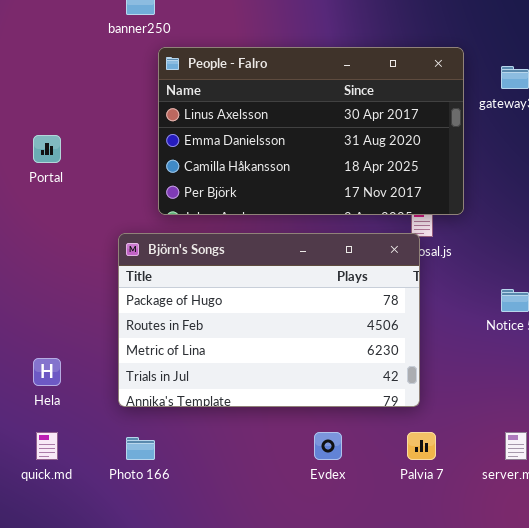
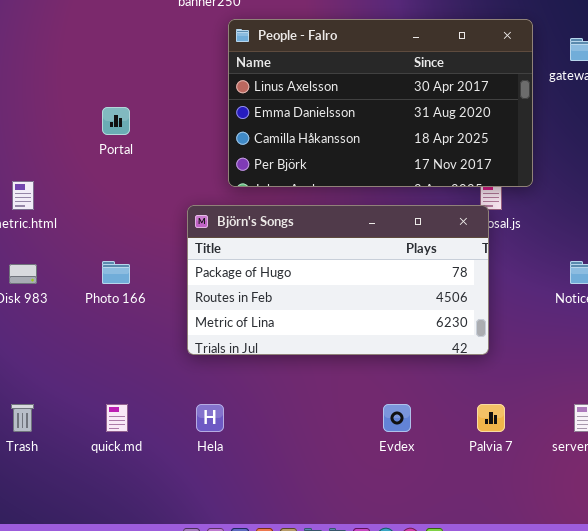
Björn's Songs: [118,233,420,407] -> [187,205,489,355], resized
Hela: [33,358,61,386] -> [196,404,224,432], moved
Photo 166: [126,437,155,460] -> [102,261,130,284], moved

